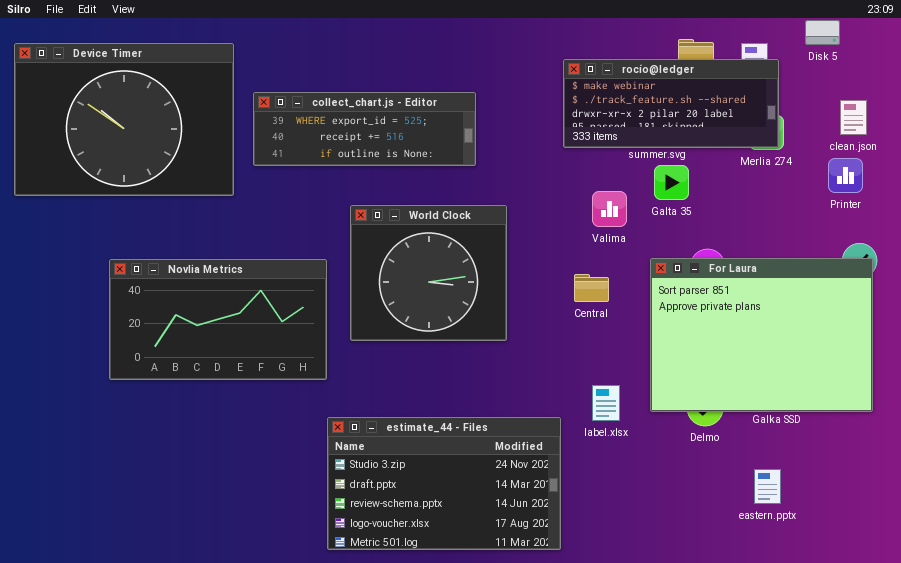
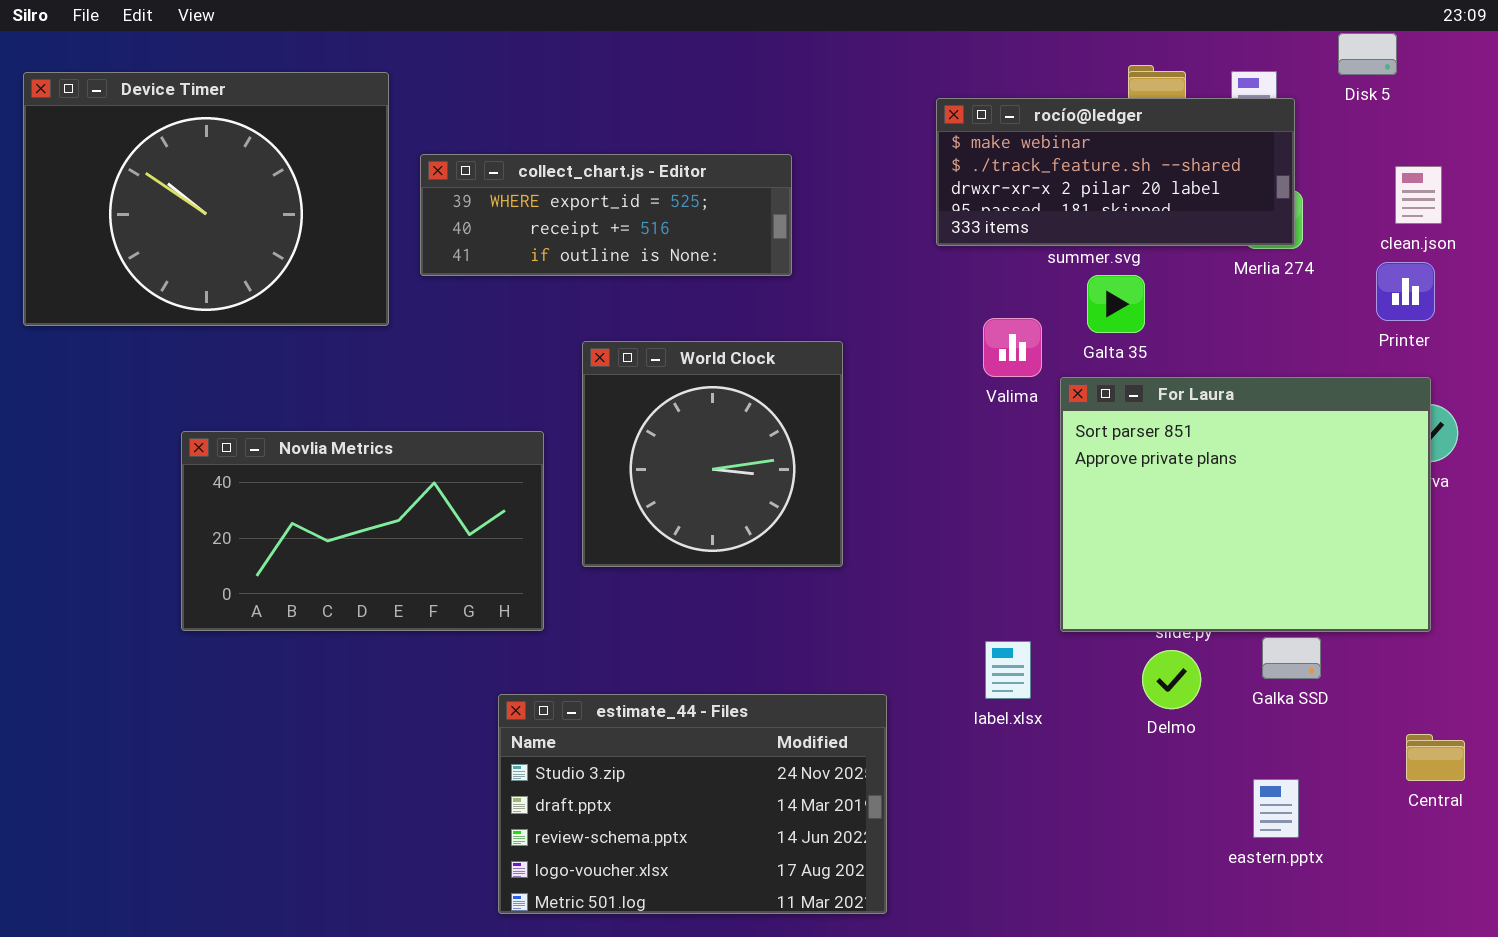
For Laura: [650,258,873,412] -> [1060,377,1431,632], moved
Central: [574,274,609,302] -> [1406,734,1465,781], moved
estimate_44 - Files: [327,417,561,550] -> [498,694,887,914], moved

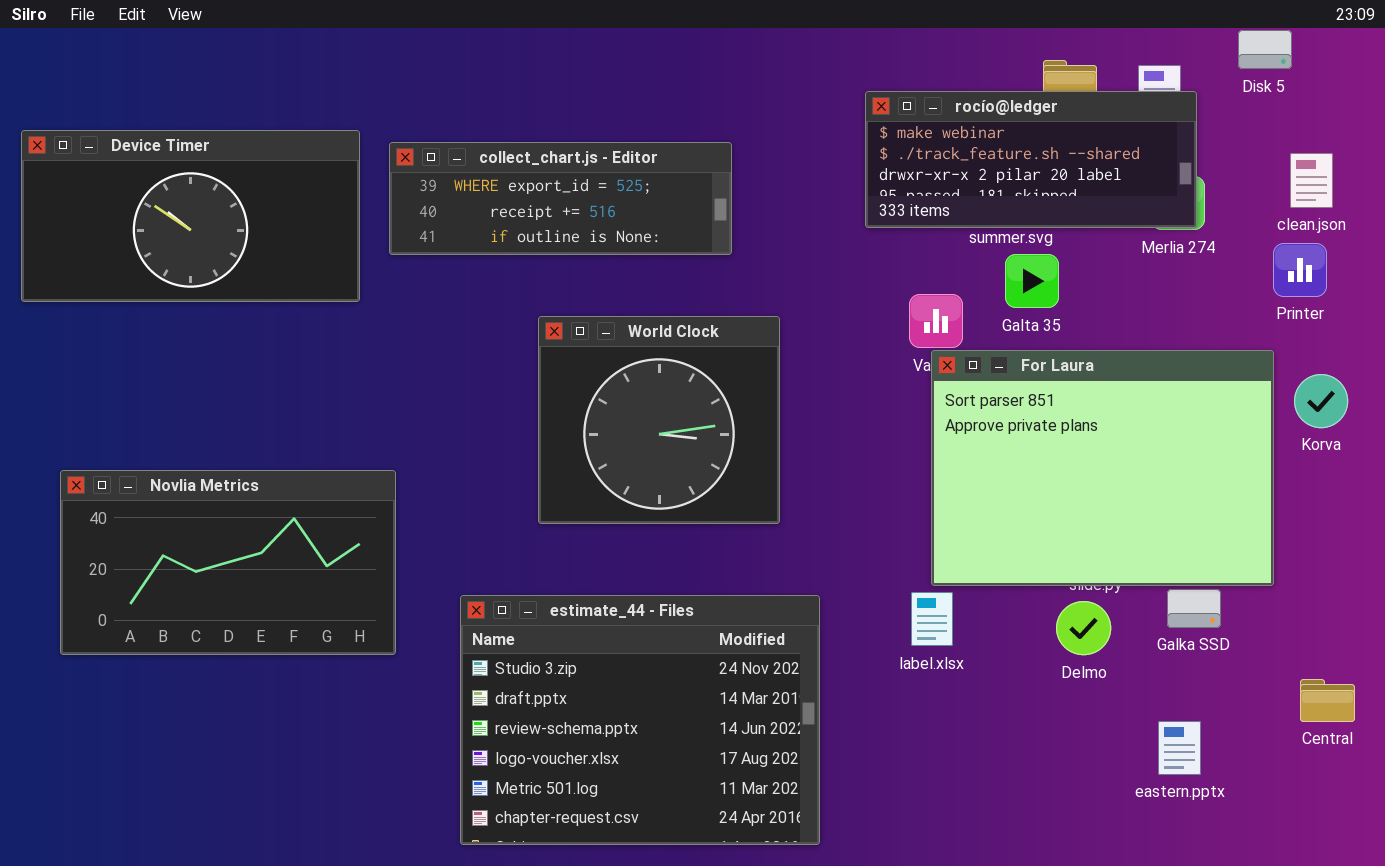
Device Timer: [23,72,389,326] -> [21,130,360,302], resized
For Laura: [1060,377,1431,632] -> [931,350,1274,586], moved
Novlia Metrics: [181,431,544,631] -> [60,470,396,655], moved
estimate_44 - Files: [498,694,887,914] -> [460,595,820,845], resized

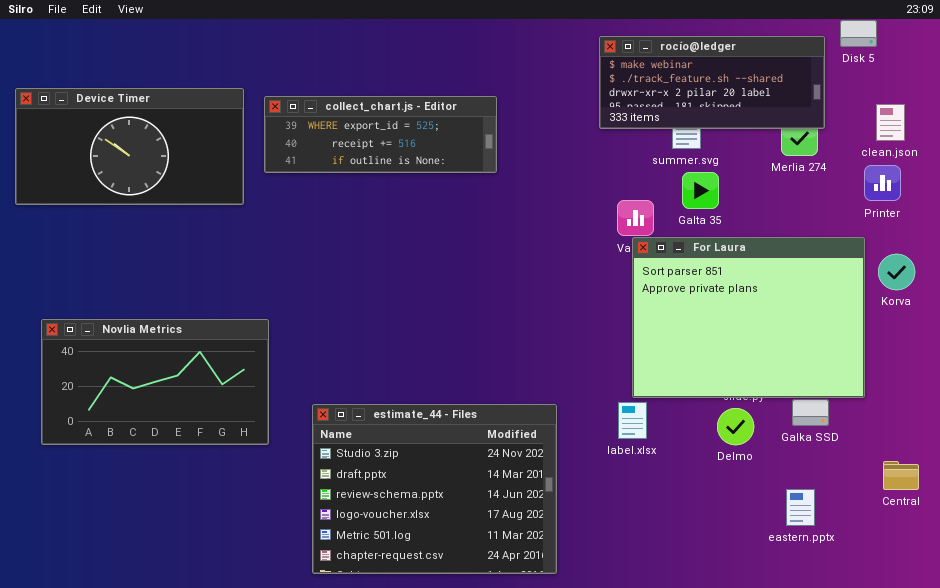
rocío@ledger: [865,91,1197,228] -> [599,36,825,129], moved
World Clock: [538,316,780,524] -> none, closed

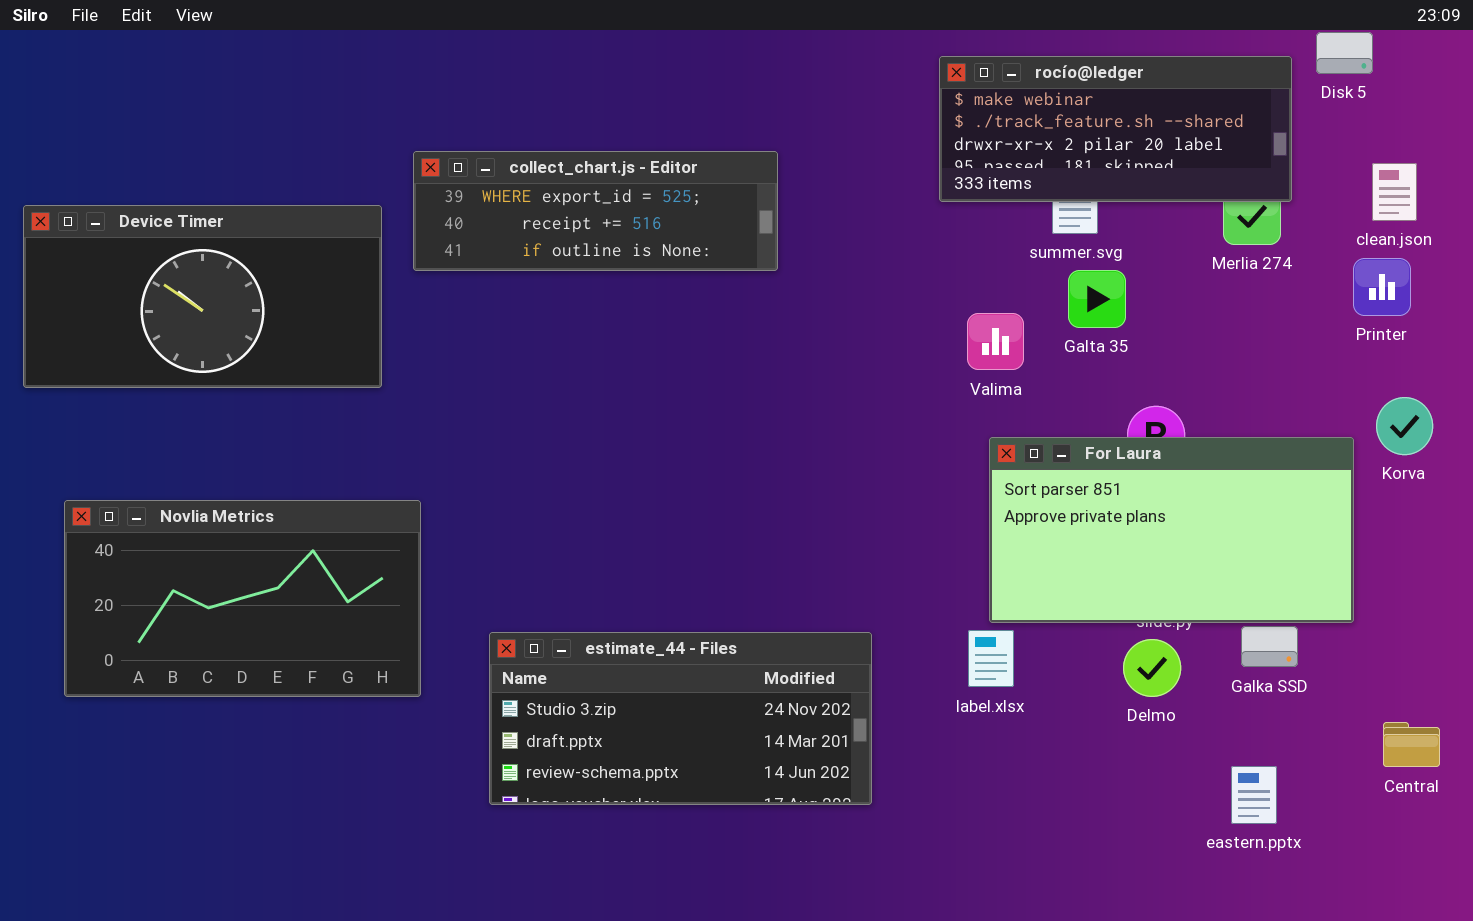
Device Timer: [15,88,244,205] -> [23,205,382,388], moved
For Laura: [632,237,865,398] -> [989,437,1354,623], resized
estimate_44 - Files: [312,404,557,574] -> [489,632,872,805], resized

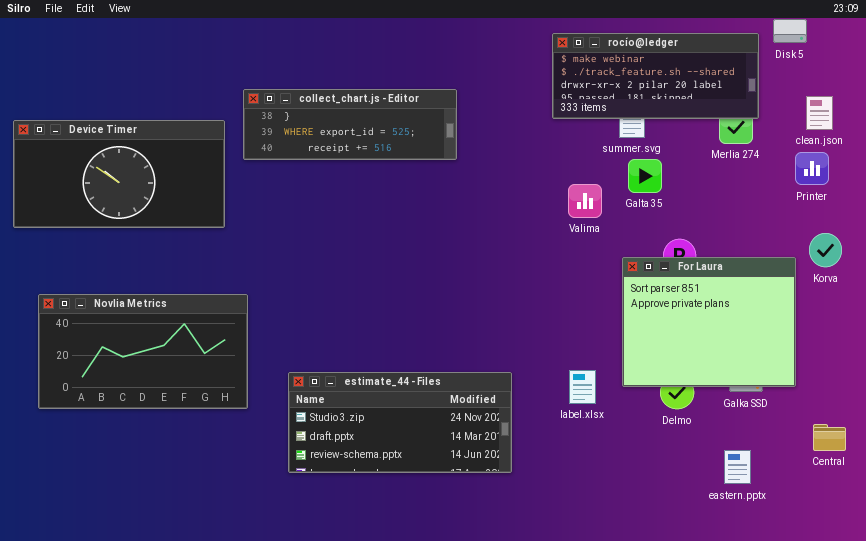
collect_chart.js - Editor: [413,151,778,271] -> [243,89,457,160], scrolled up 1 row
For Laura: [989,437,1354,623] -> [622,257,796,387], resized

